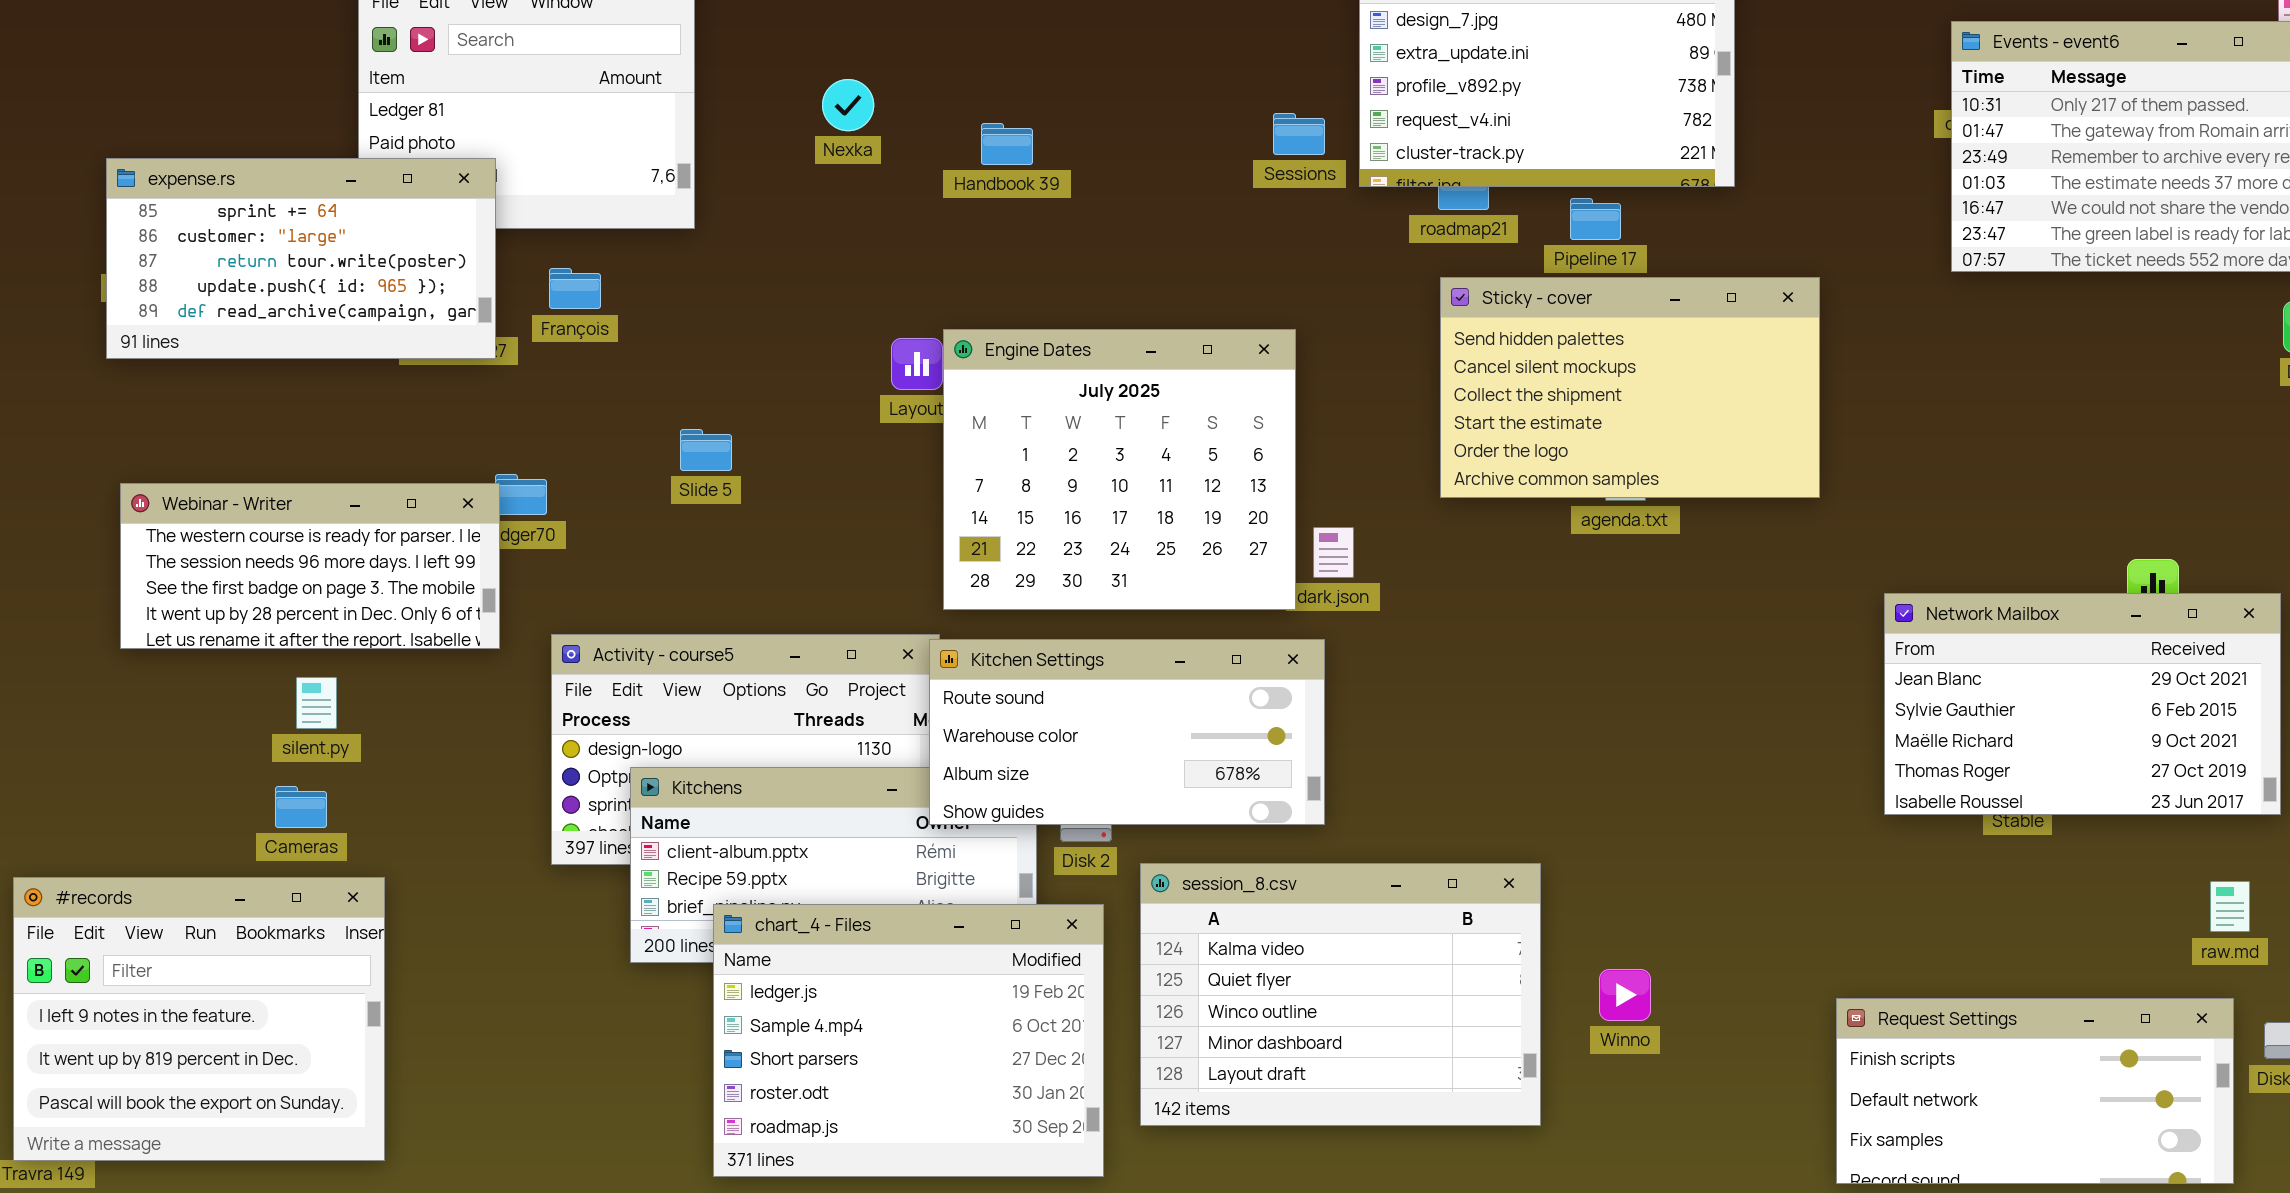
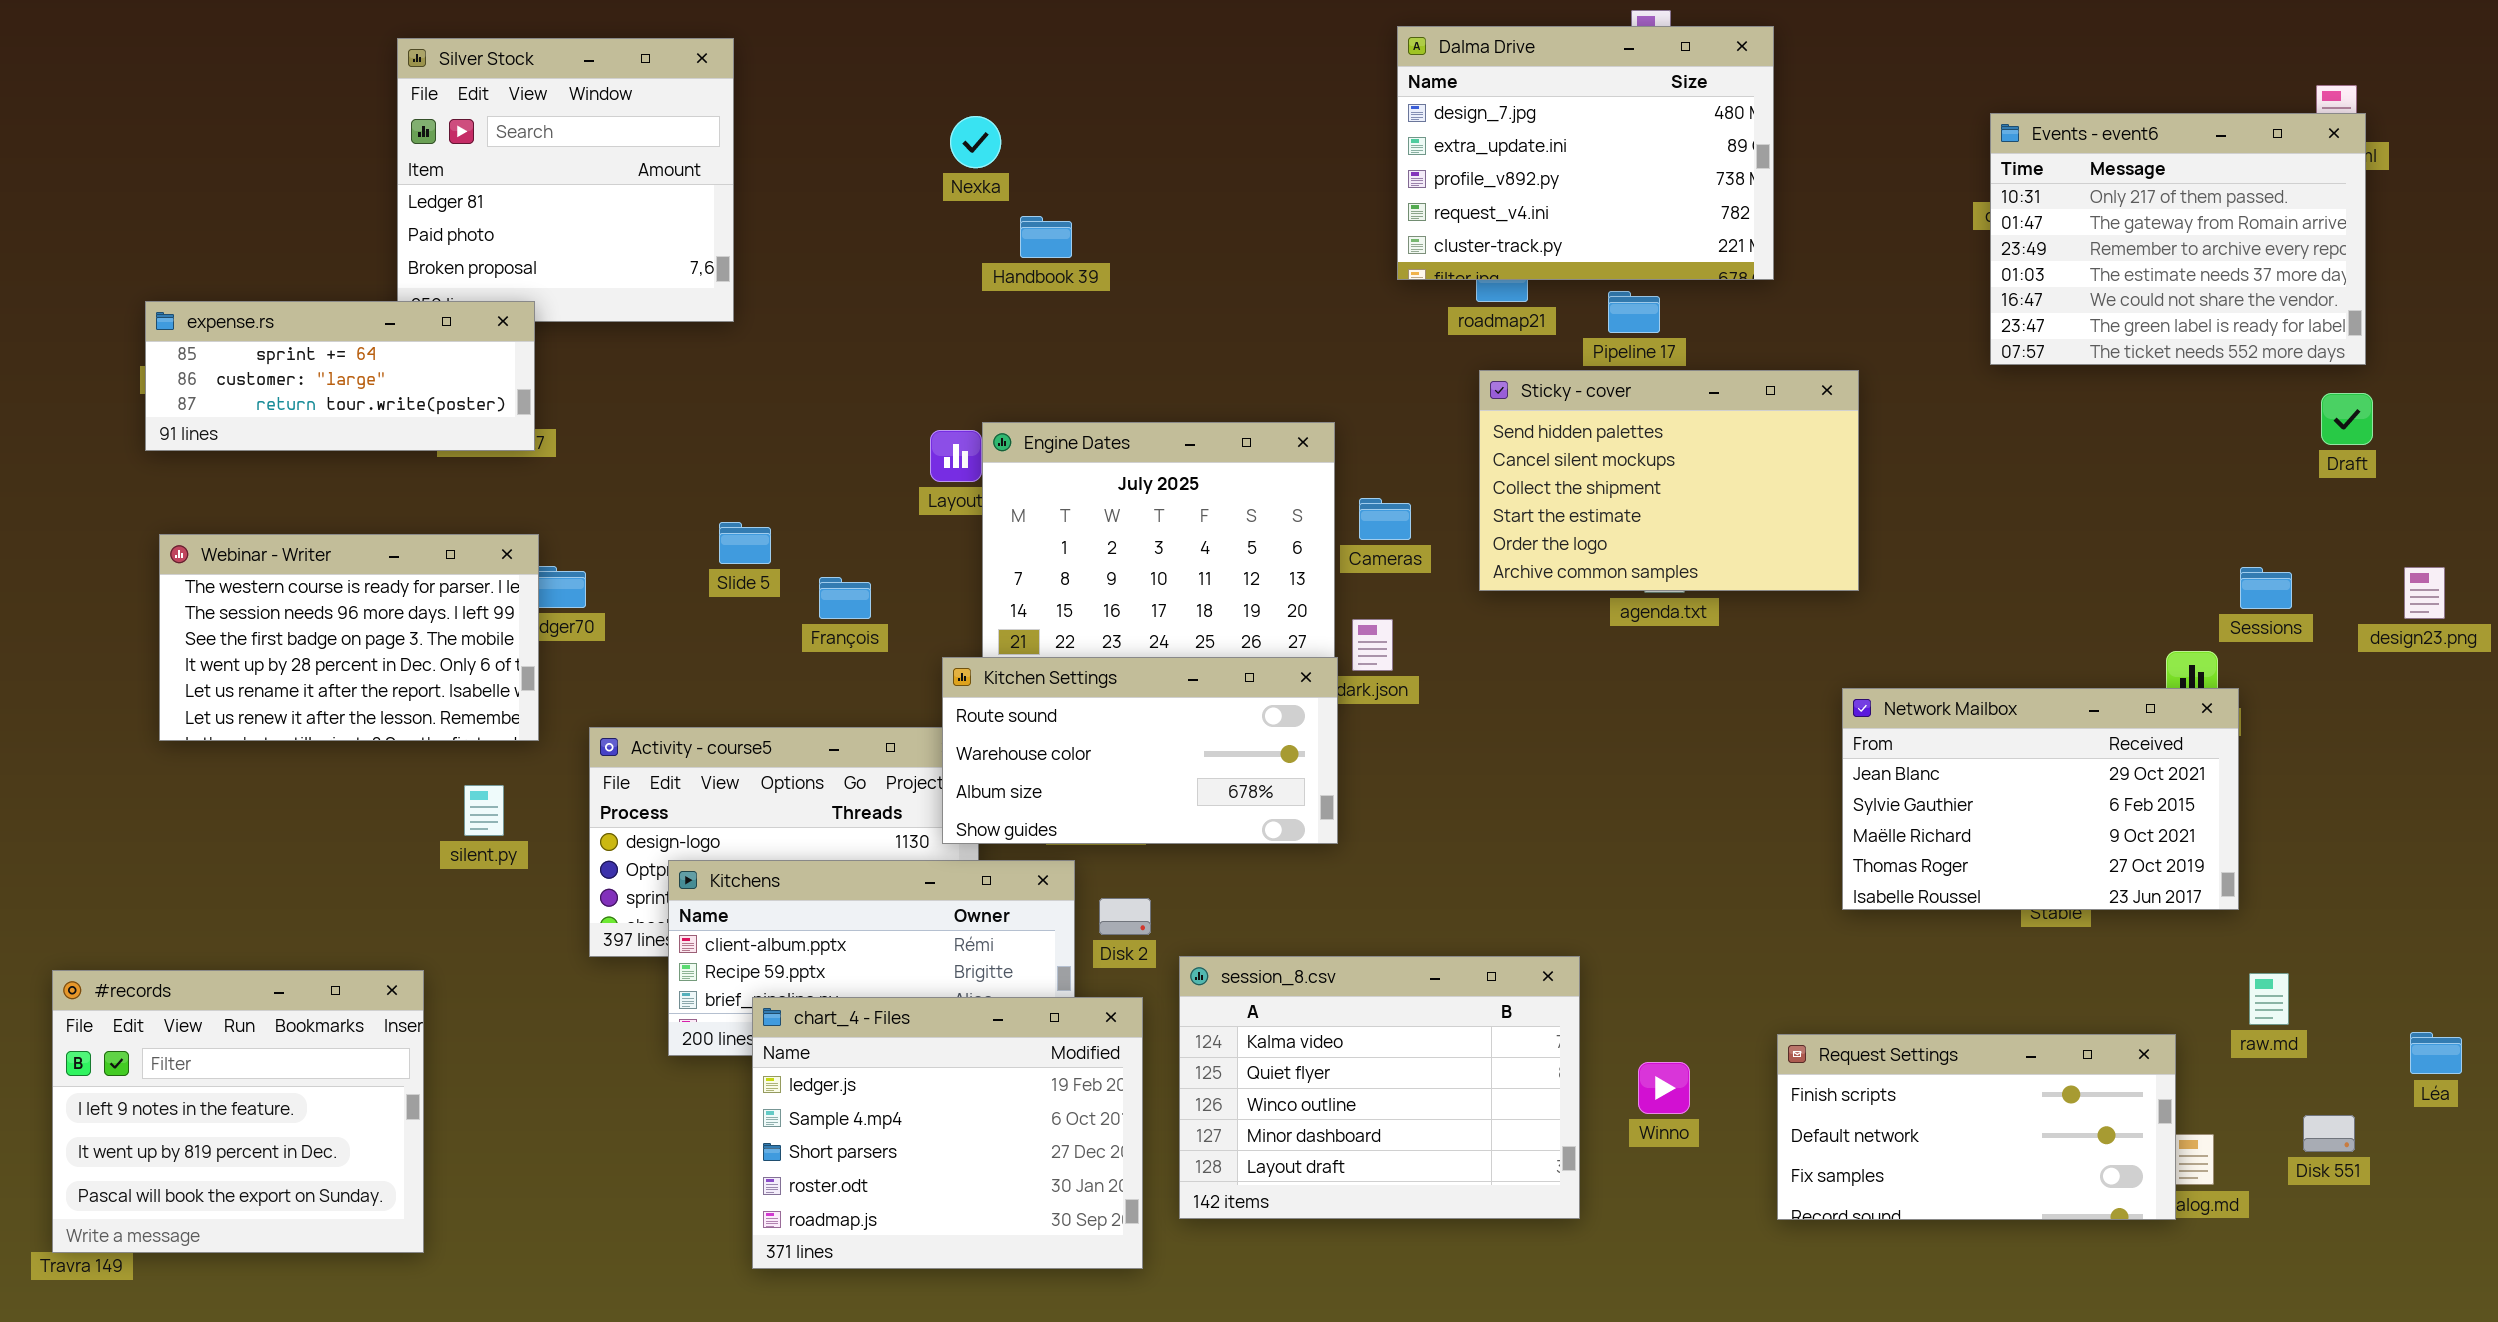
Nexka: [822,79,874,131] -> [950,116,1001,168], moved
Sessions: [1273,113,1325,155] -> [2240,567,2292,609], moved
expense.rs: [106,158,496,359] -> [145,301,535,451], resized
François: [549,268,601,309] -> [819,577,871,619], moved
Webinar - Writer: [120,483,500,649] -> [159,534,539,741], resized
Network Mailbox: [1884,593,2281,815] -> [1842,688,2239,910], moved
Kitchen Settings: [929,639,1325,825] -> [942,657,1338,844], moved
silent.py: [296,677,337,729] -> [464,785,504,836], moved
Cameras: [275,786,327,828] -> [1359,498,1411,540], moved
Request Settings: [1836,998,2234,1184] -> [1777,1034,2176,1220], moved

